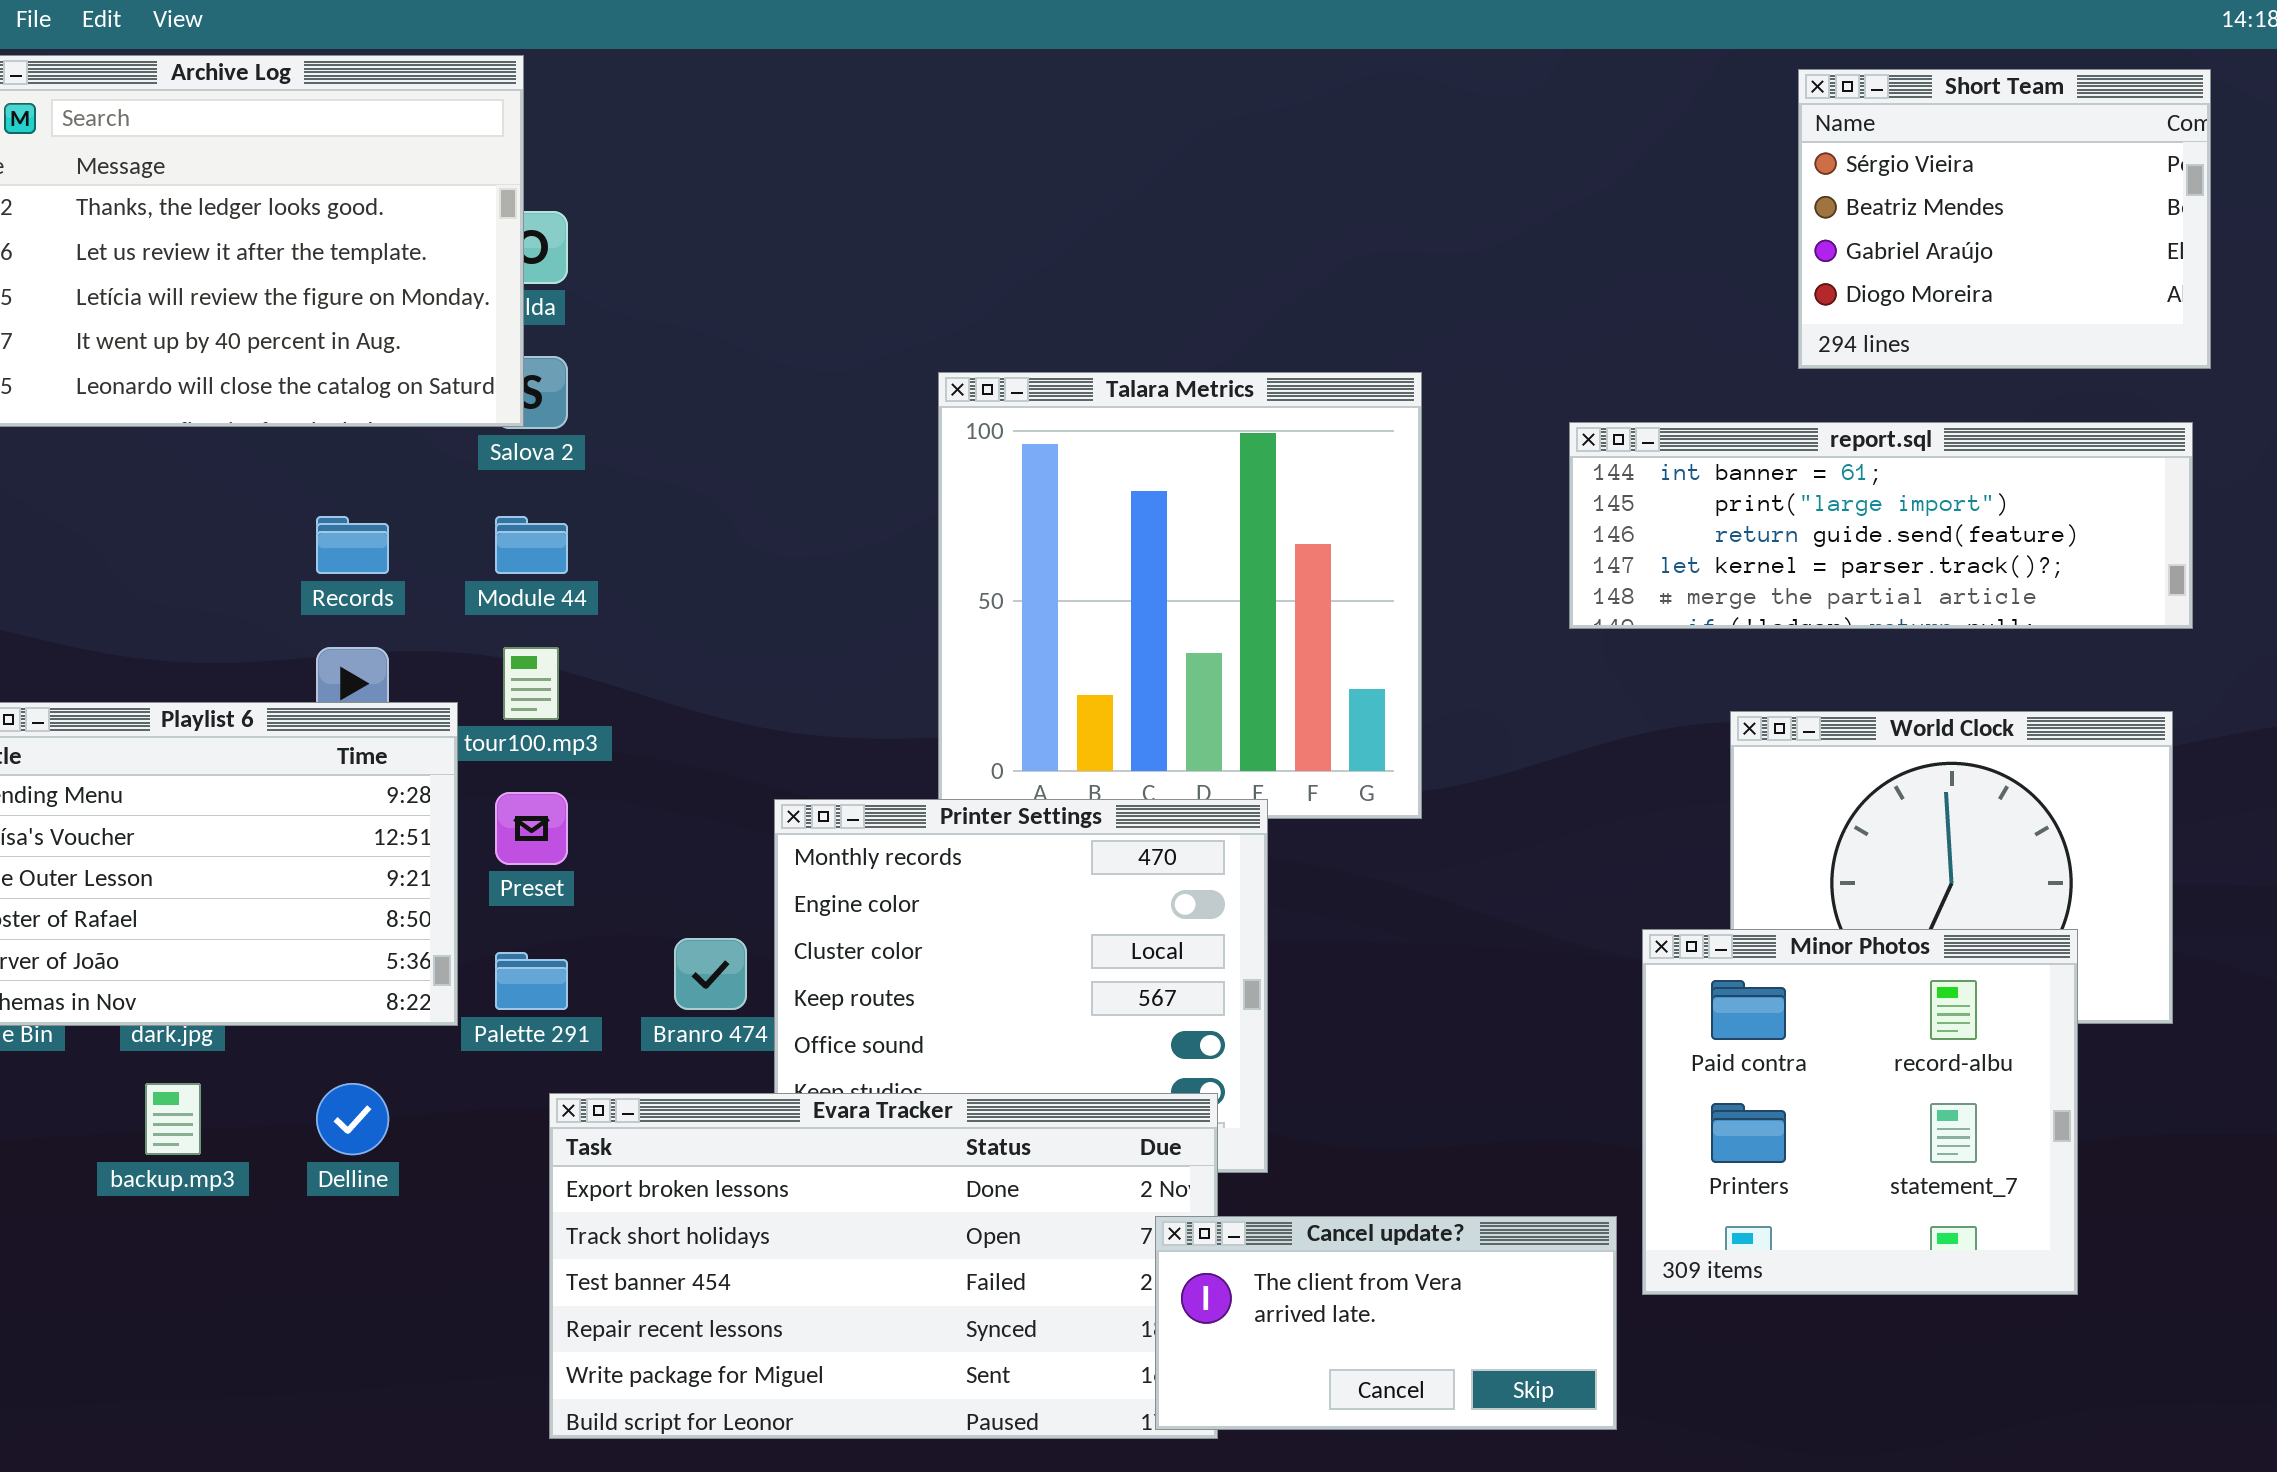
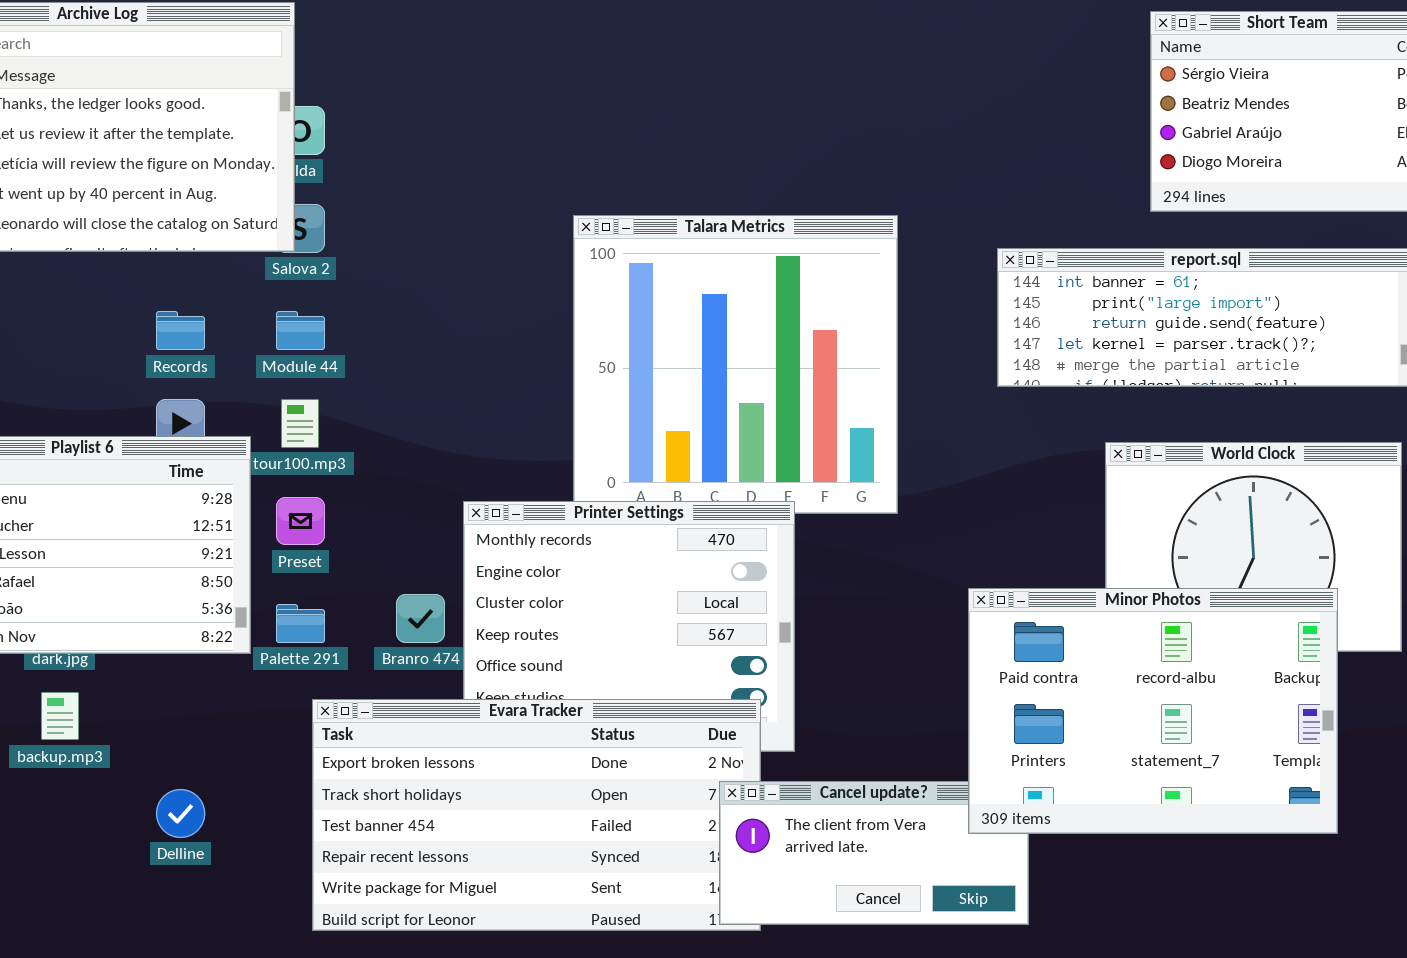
Minor Photos: [1642,929,2078,1295] -> [968,588,1338,834], resized
Delline: [316,1083,389,1155] -> [156,789,205,838], moved

